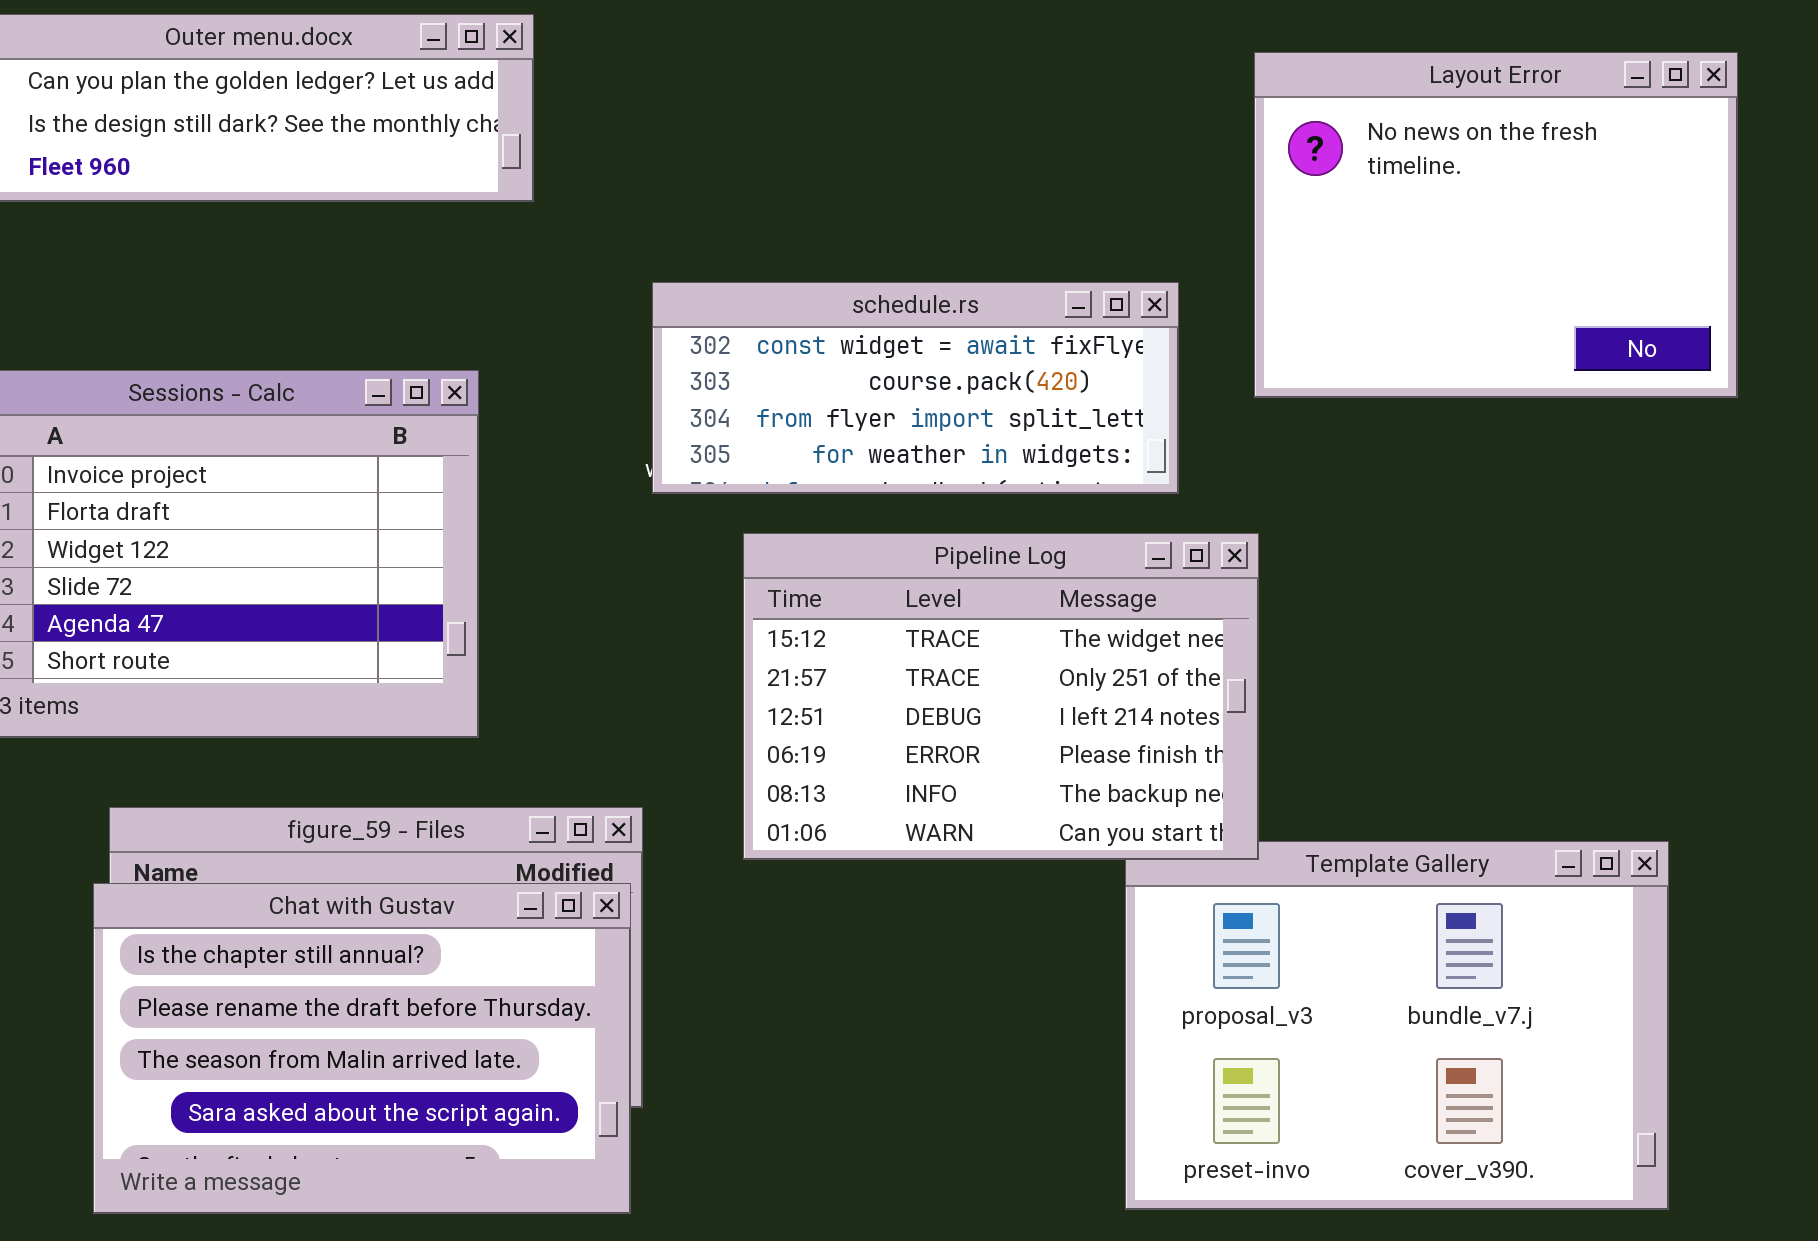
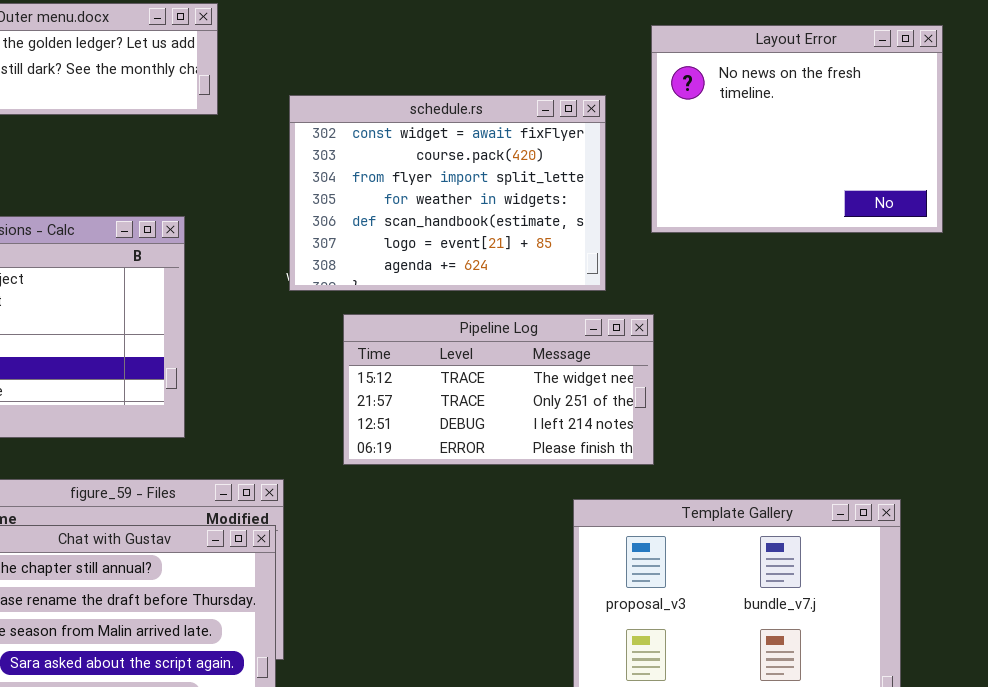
schedule.rs: [652,282,1179,494] -> [289,95,606,291], resized
Pipeline Log: [743,533,1259,860] -> [343,314,654,465], resized

